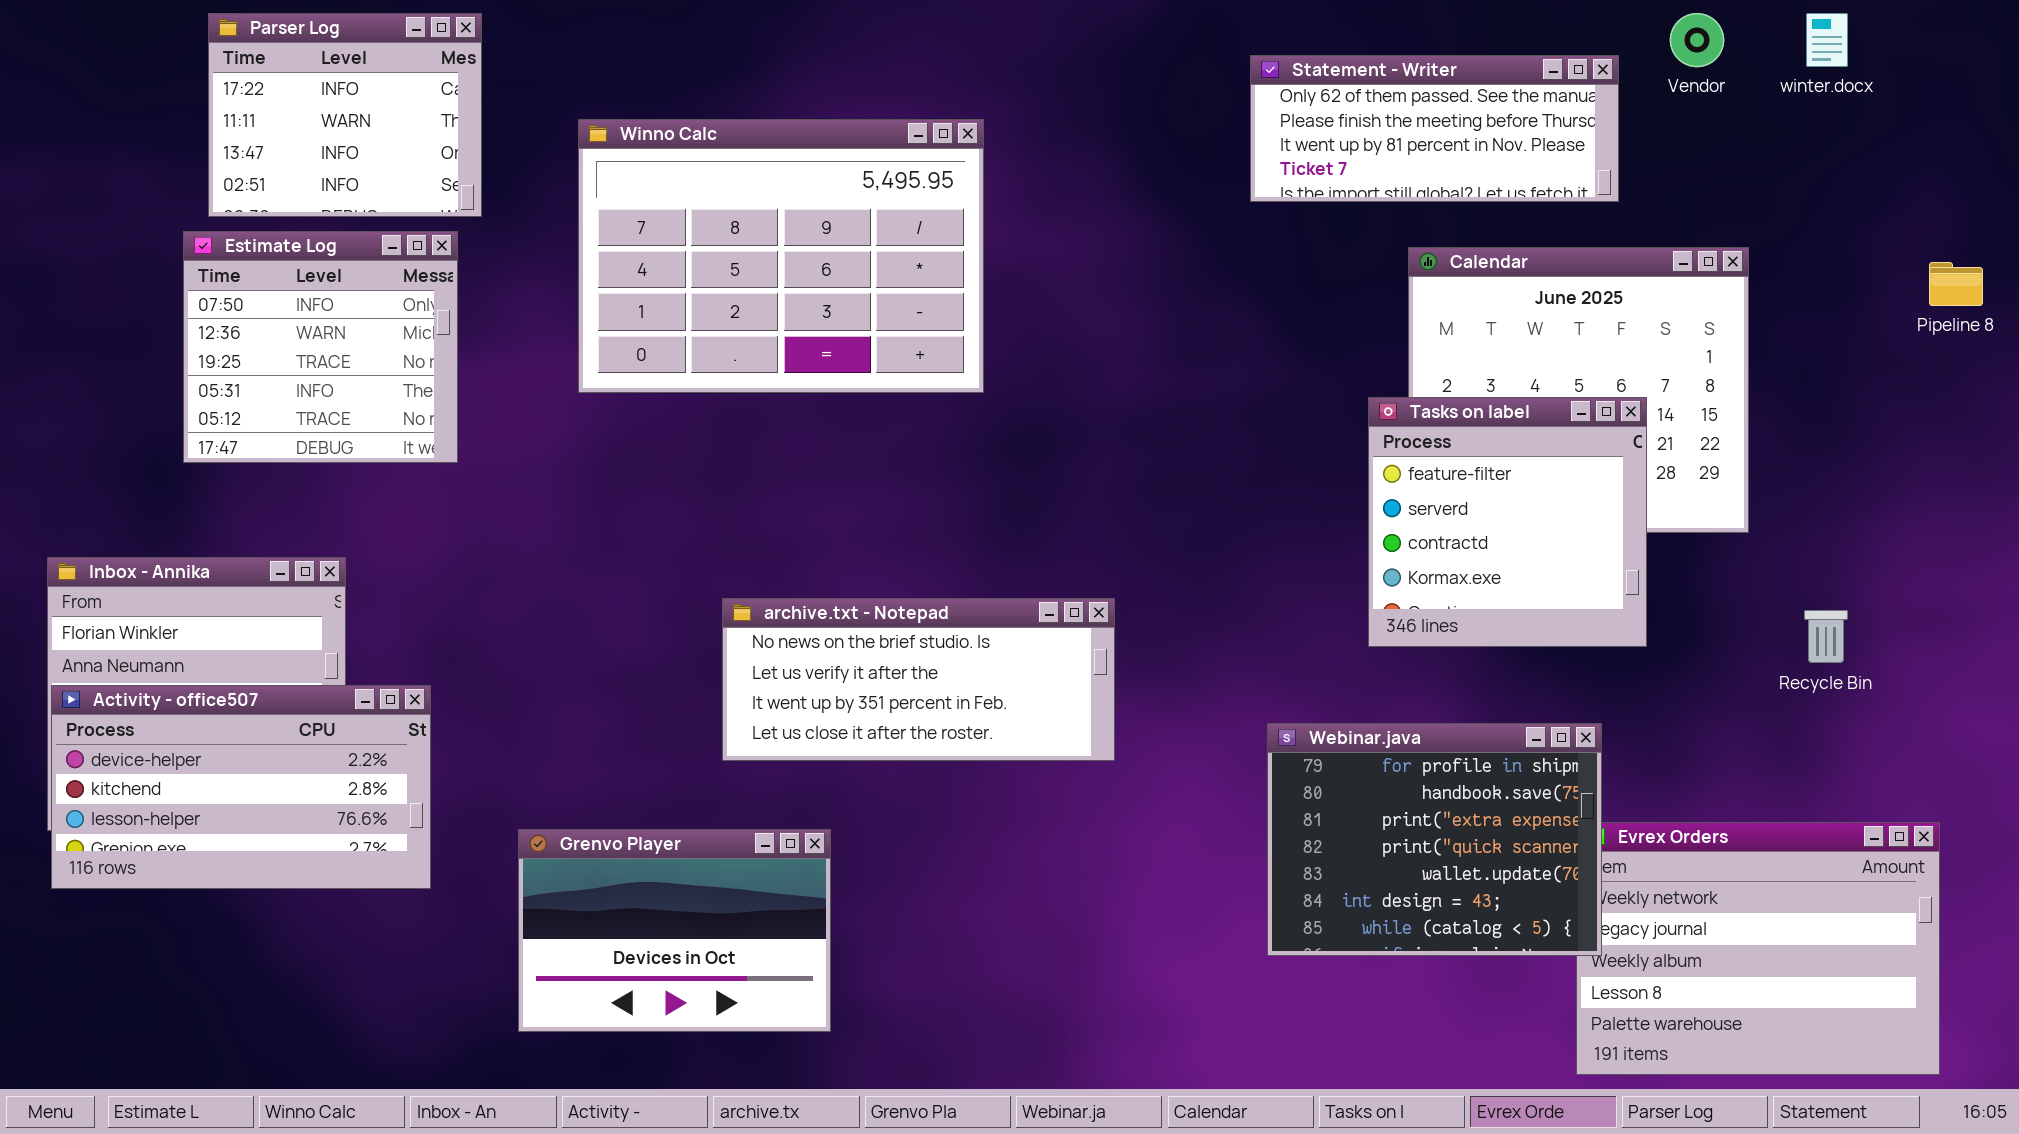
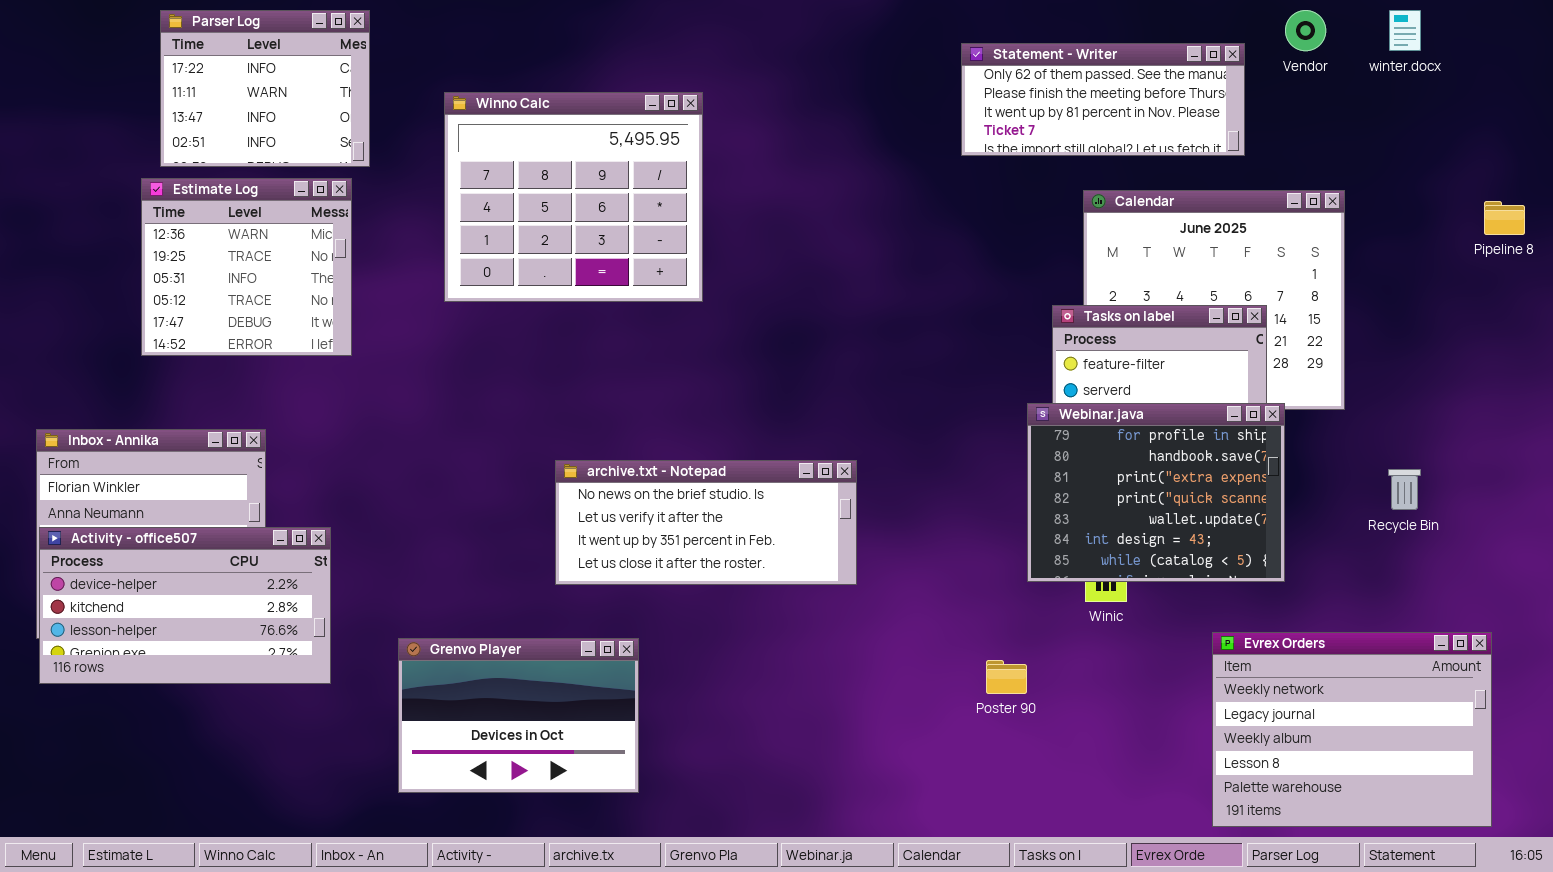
Winno Calc: [578,119,984,393] -> [444,92,703,302], resized
Estimate Log: [183,231,458,463] -> [141,178,352,356], scrolled down 1 row
Webinar.java: [1267,723,1602,956] -> [1027,403,1285,582], moved

